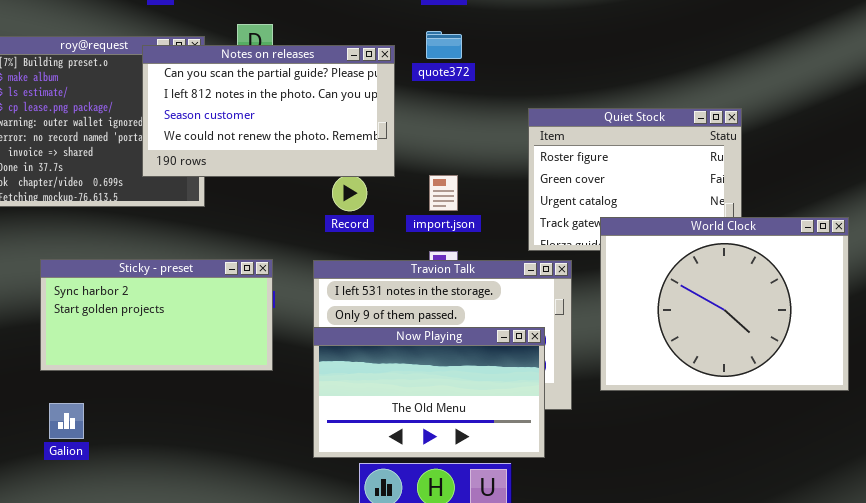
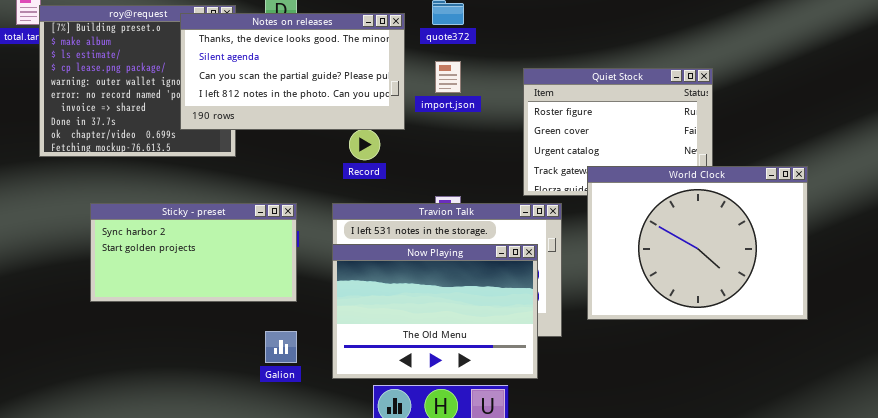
Notes on releases: [142,45,395,177] -> [180,13,405,130], scrolled up 2 rows
import.json: [429,175,458,211] -> [435,61,461,93], moved
Now Playing: [313,327,545,458] -> [332,244,538,379], resized
Galion: [49,403,84,439] -> [265,331,297,363], moved

